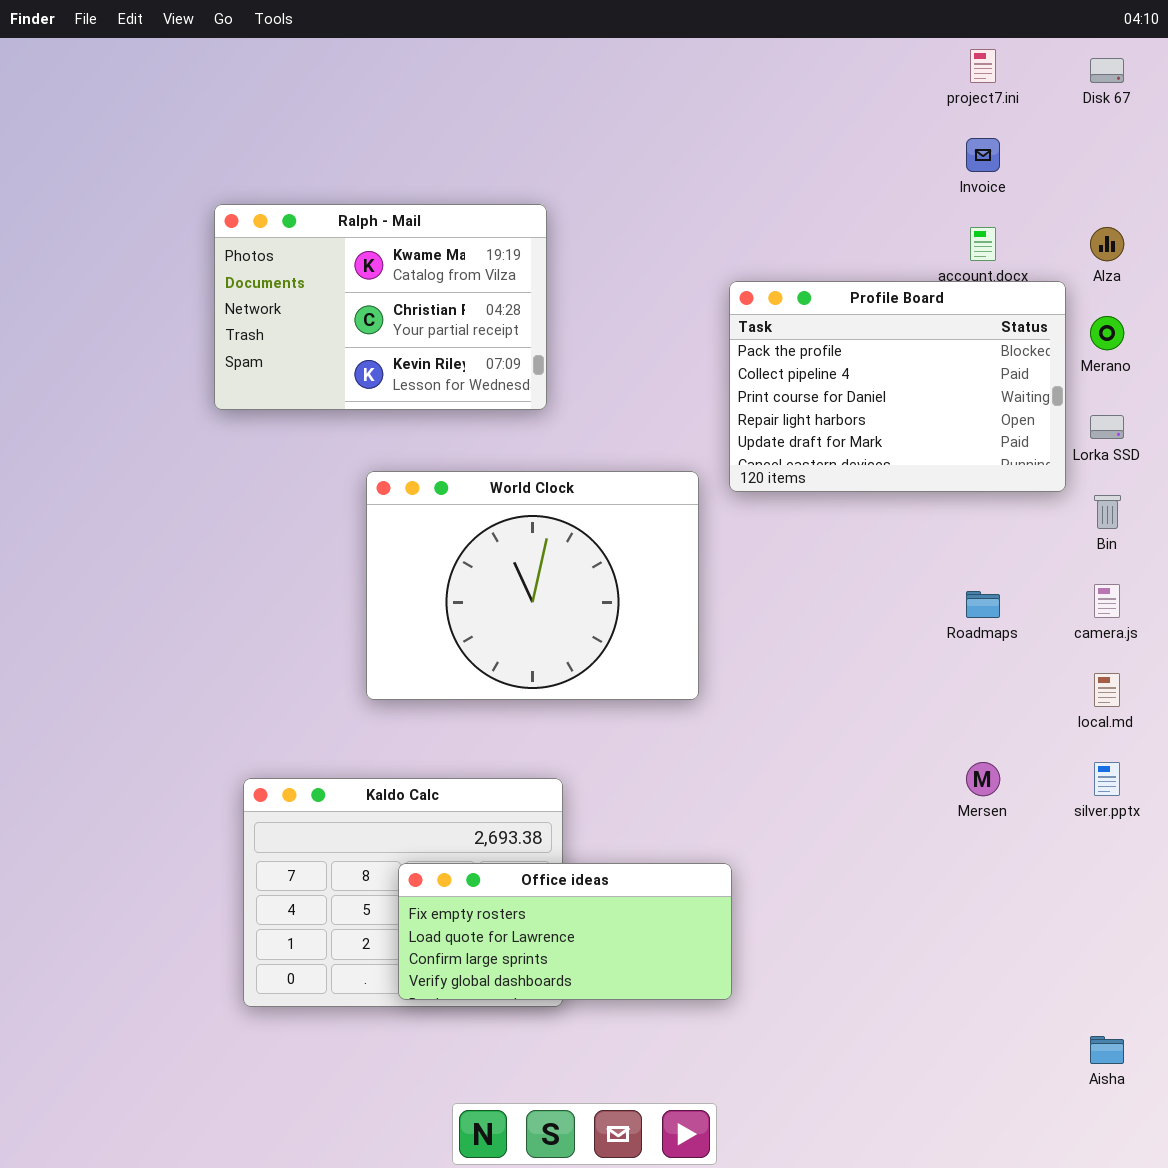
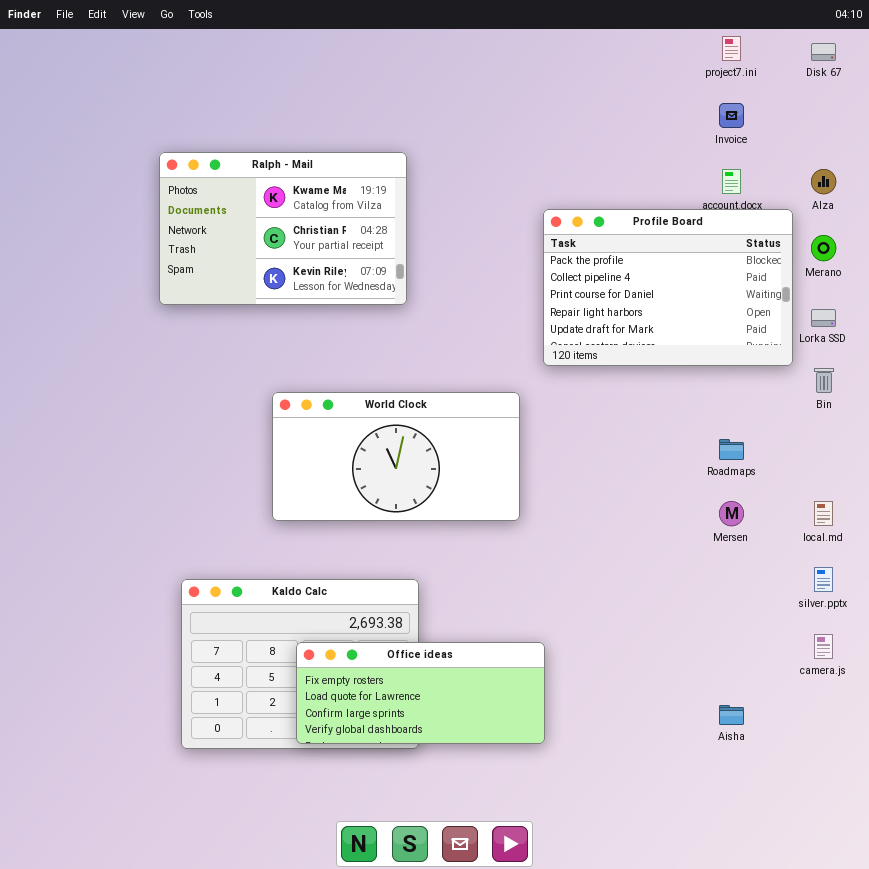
World Clock: [366,471,699,700] -> [272,392,520,521], resized
camera.js: [1094,584,1120,618] -> [814,634,833,659], moved
Mersen: [966,762,1000,796] -> [719,501,744,526], moved
Aisha: [1090,1036,1124,1064] -> [719,705,744,725], moved

